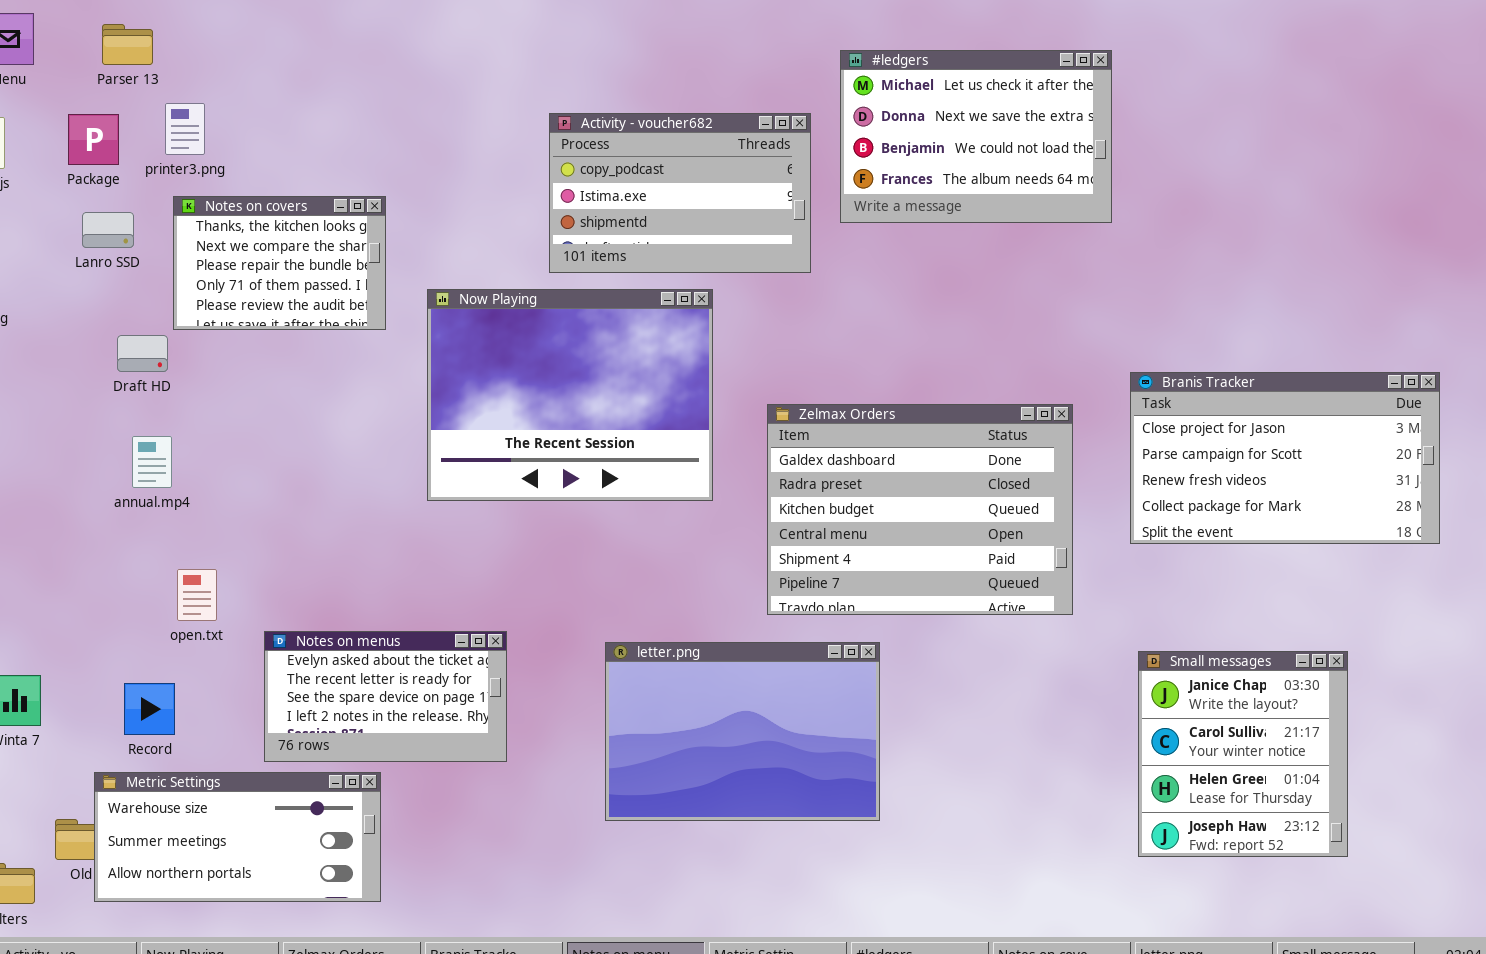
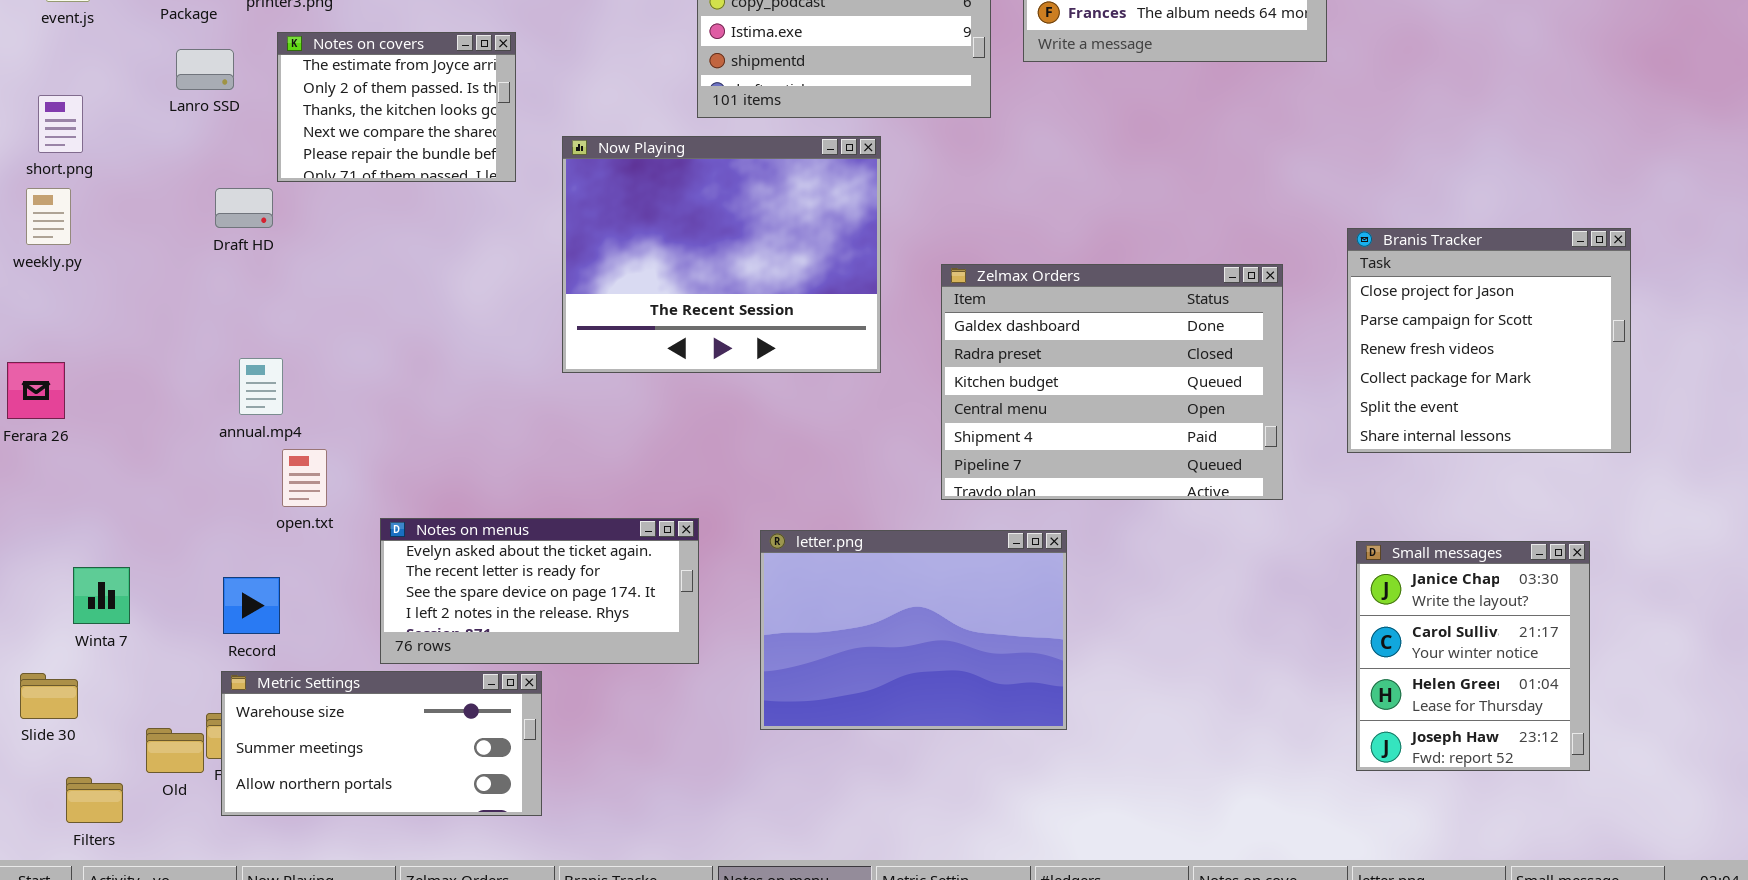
Notes on covers: [173,196,386,330] -> [277,32,516,182], scrolled up 2 rows
Branis Tracker: [1130,372,1440,544] -> [1347,228,1631,453], resized
annual.mp4: [132,436,172,488] -> [239,358,283,415], moved
Notes on menus: [264,631,507,762] -> [380,518,699,664], resized
Metric Settings: [94,772,381,902] -> [221,671,542,816], moved

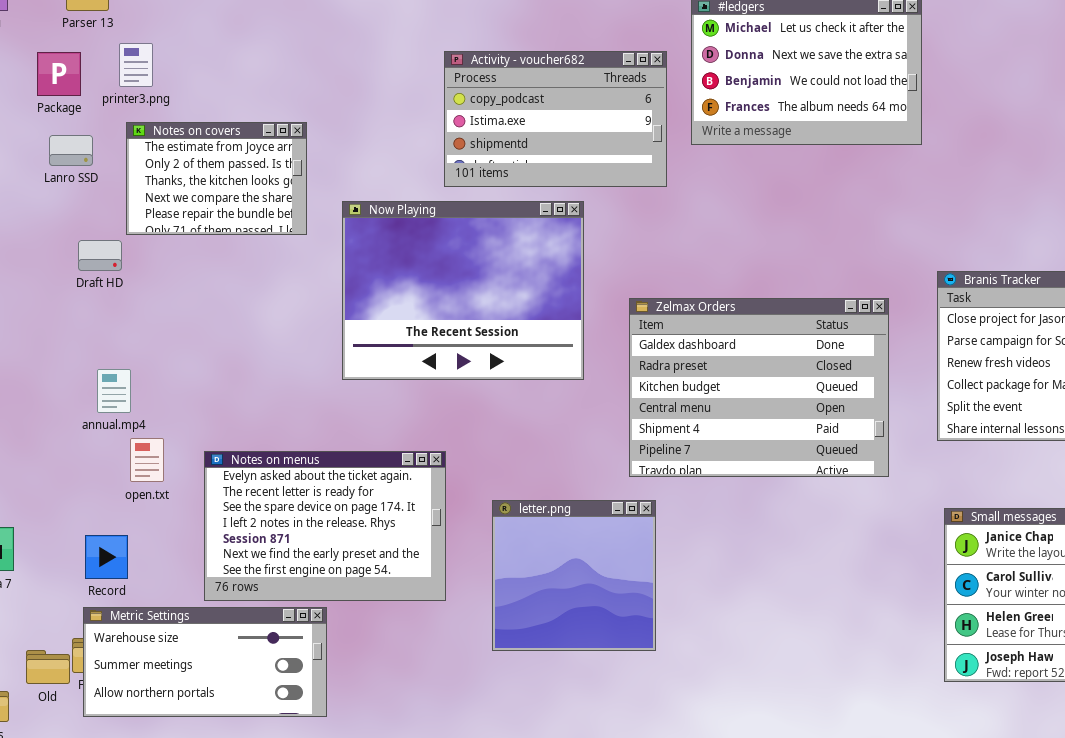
Notes on menus: [380,518,699,664] -> [204,451,446,601], resized
letter.png: [760,530,1067,730] -> [492,500,656,651], resized

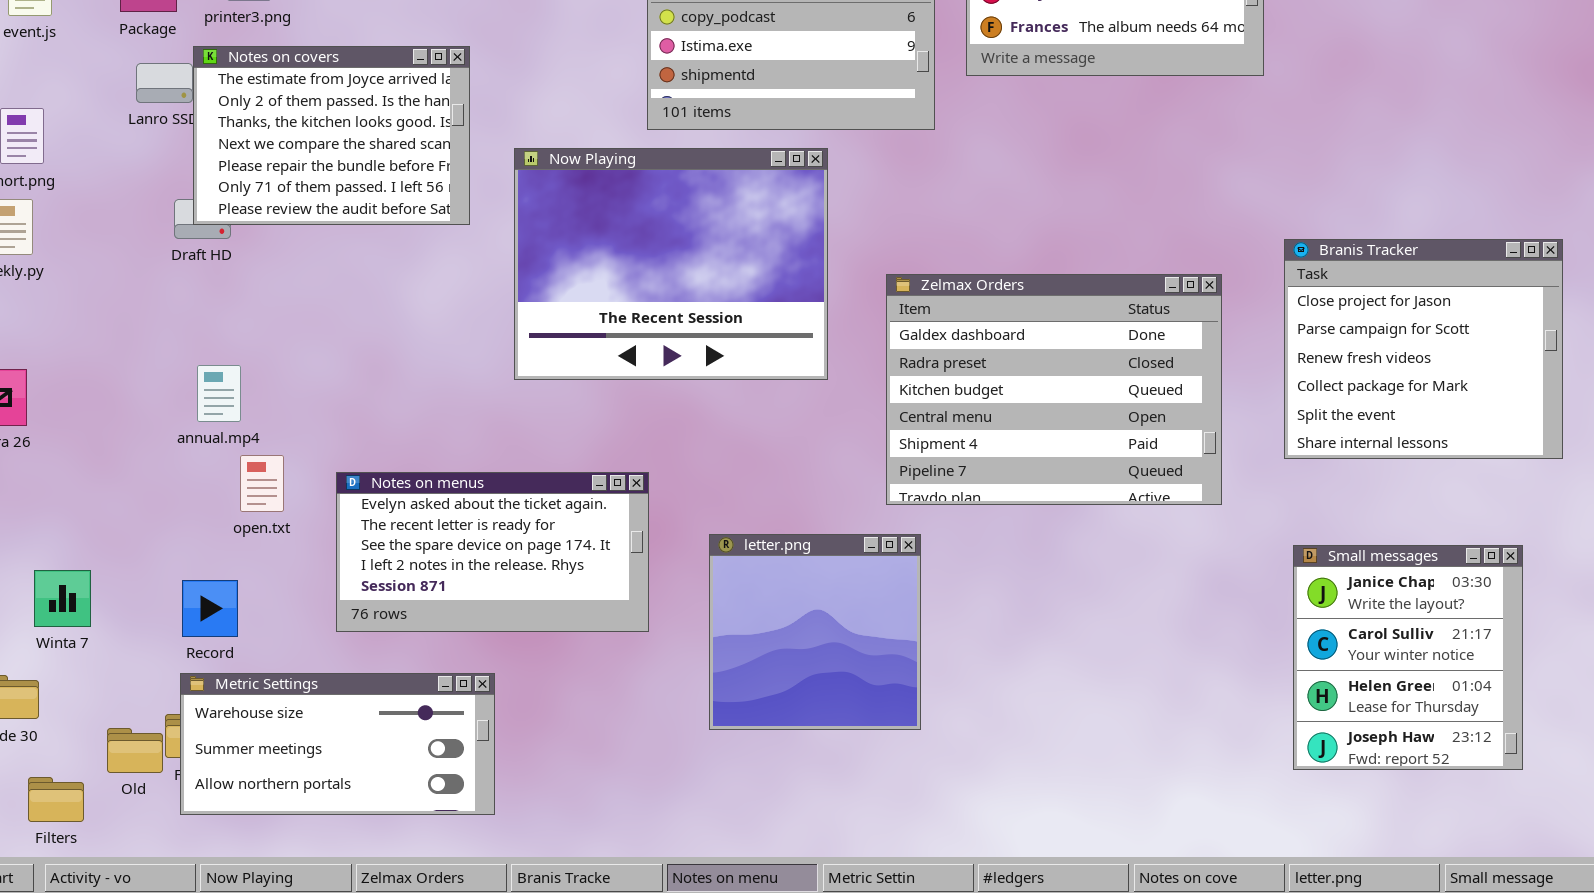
Notes on covers: [126,122,307,235] -> [193,46,470,225], resized
Notes on menus: [204,451,446,601] -> [336,472,649,632], resized

